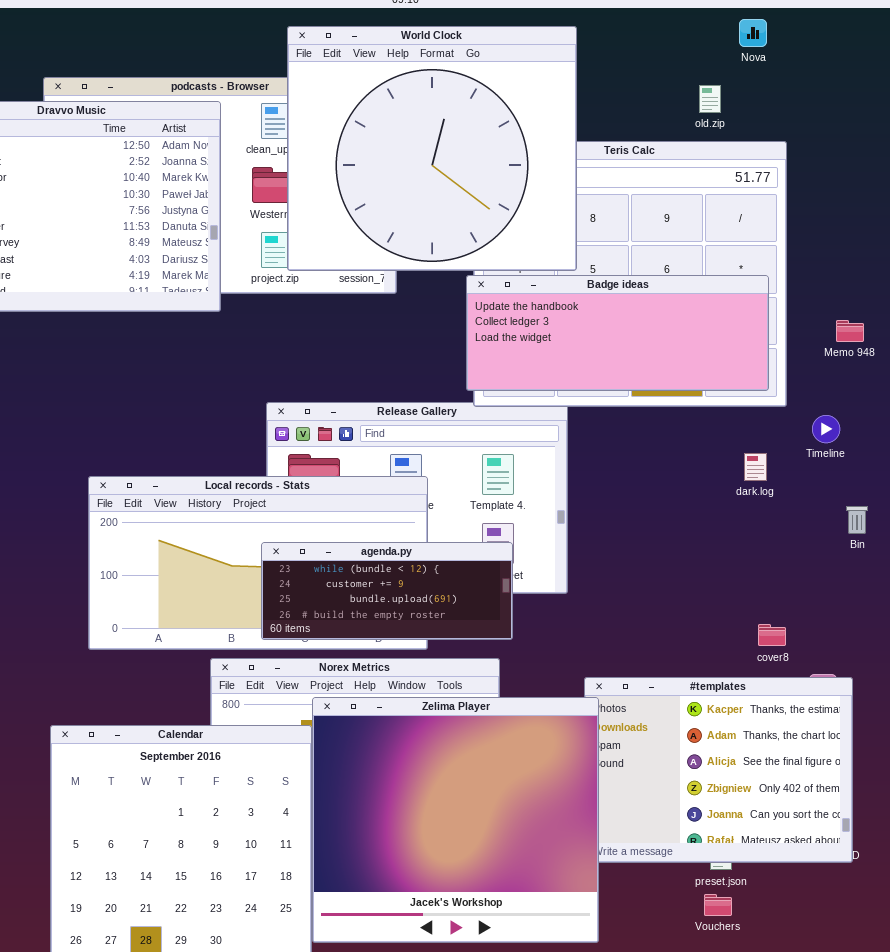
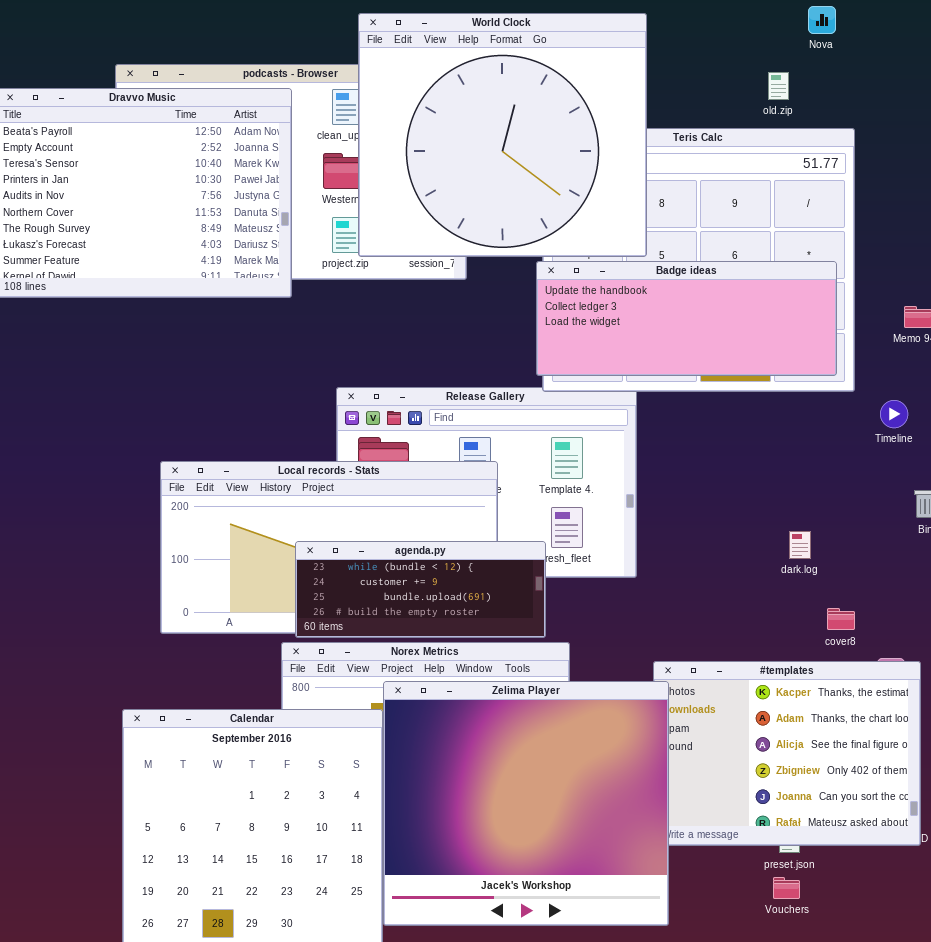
dark.log: [744,453,767,481] -> [789,531,811,559], moved
agenda.py: [261,542,513,640] -> [295,541,546,638], moved

